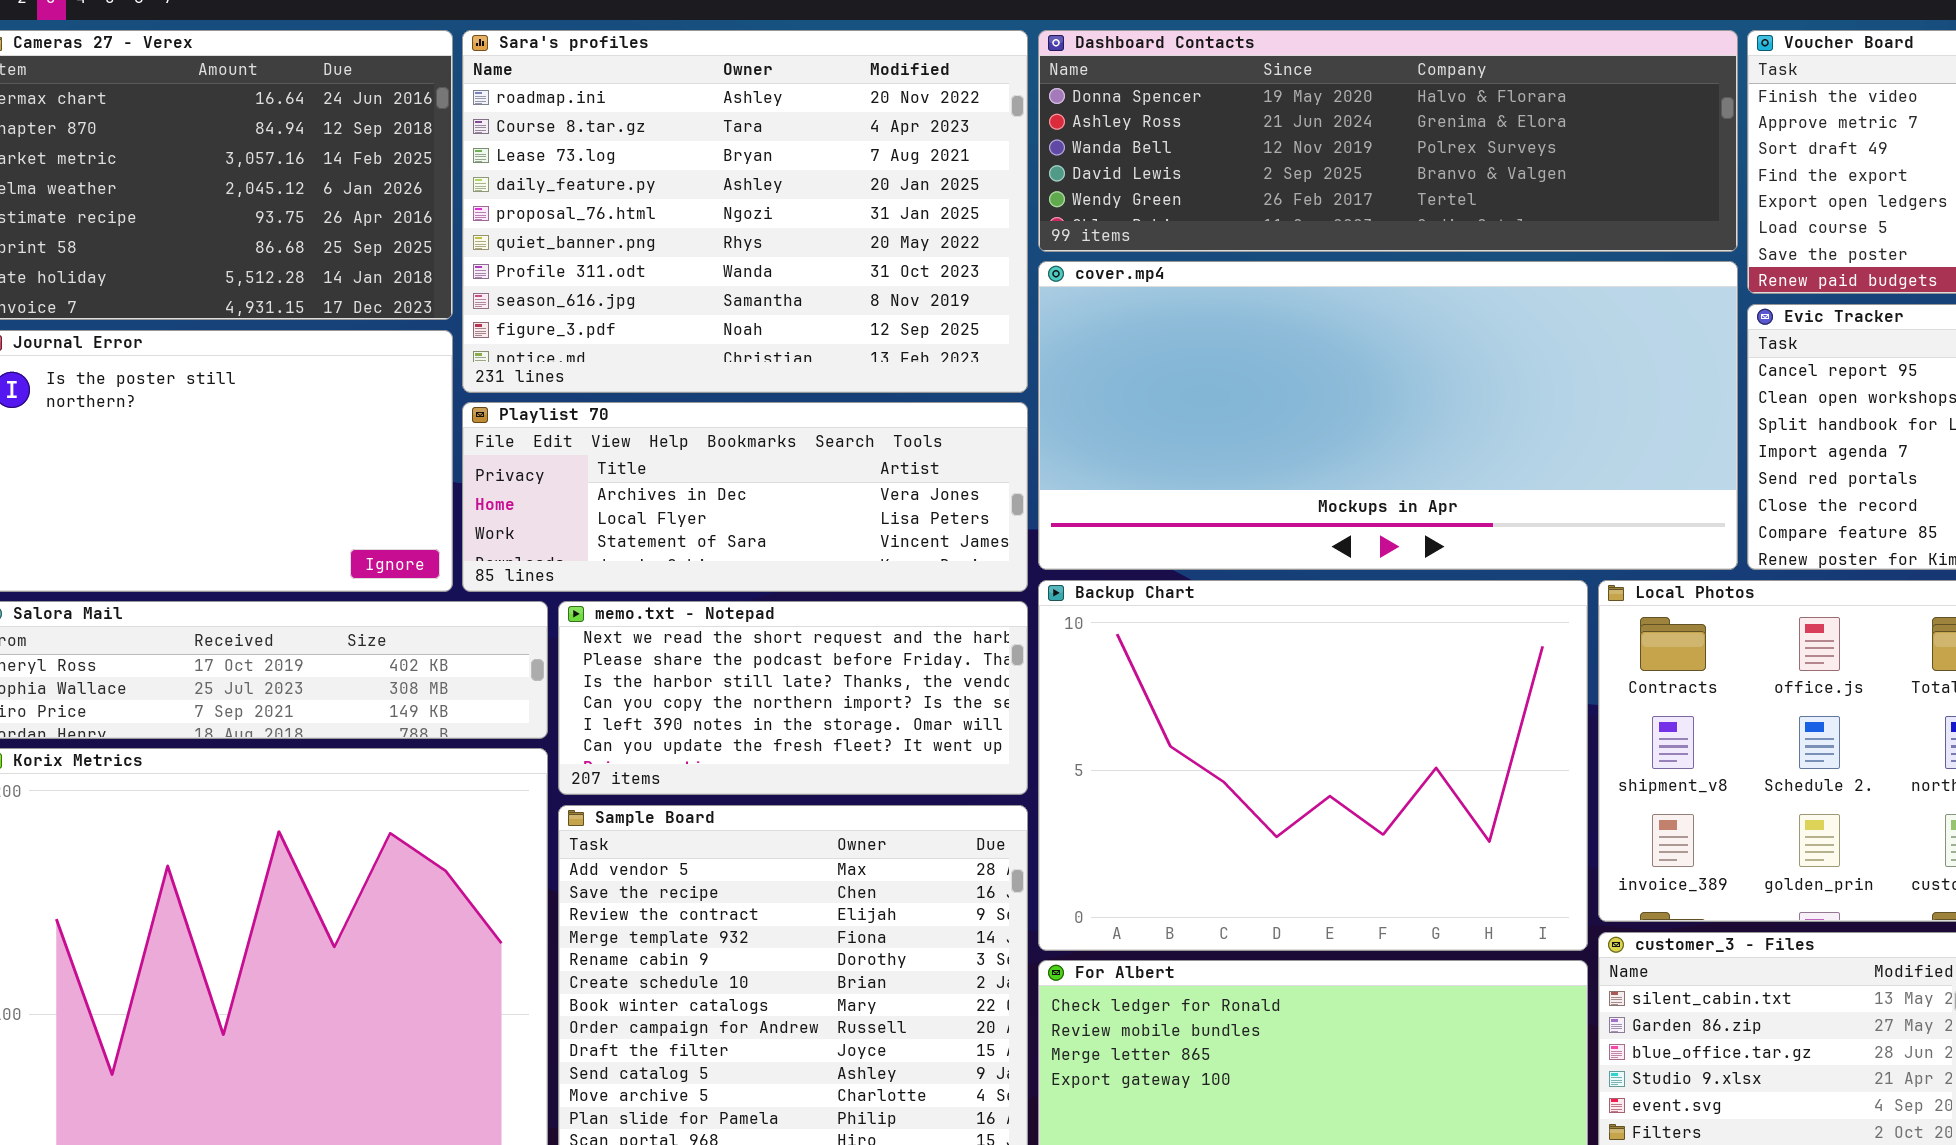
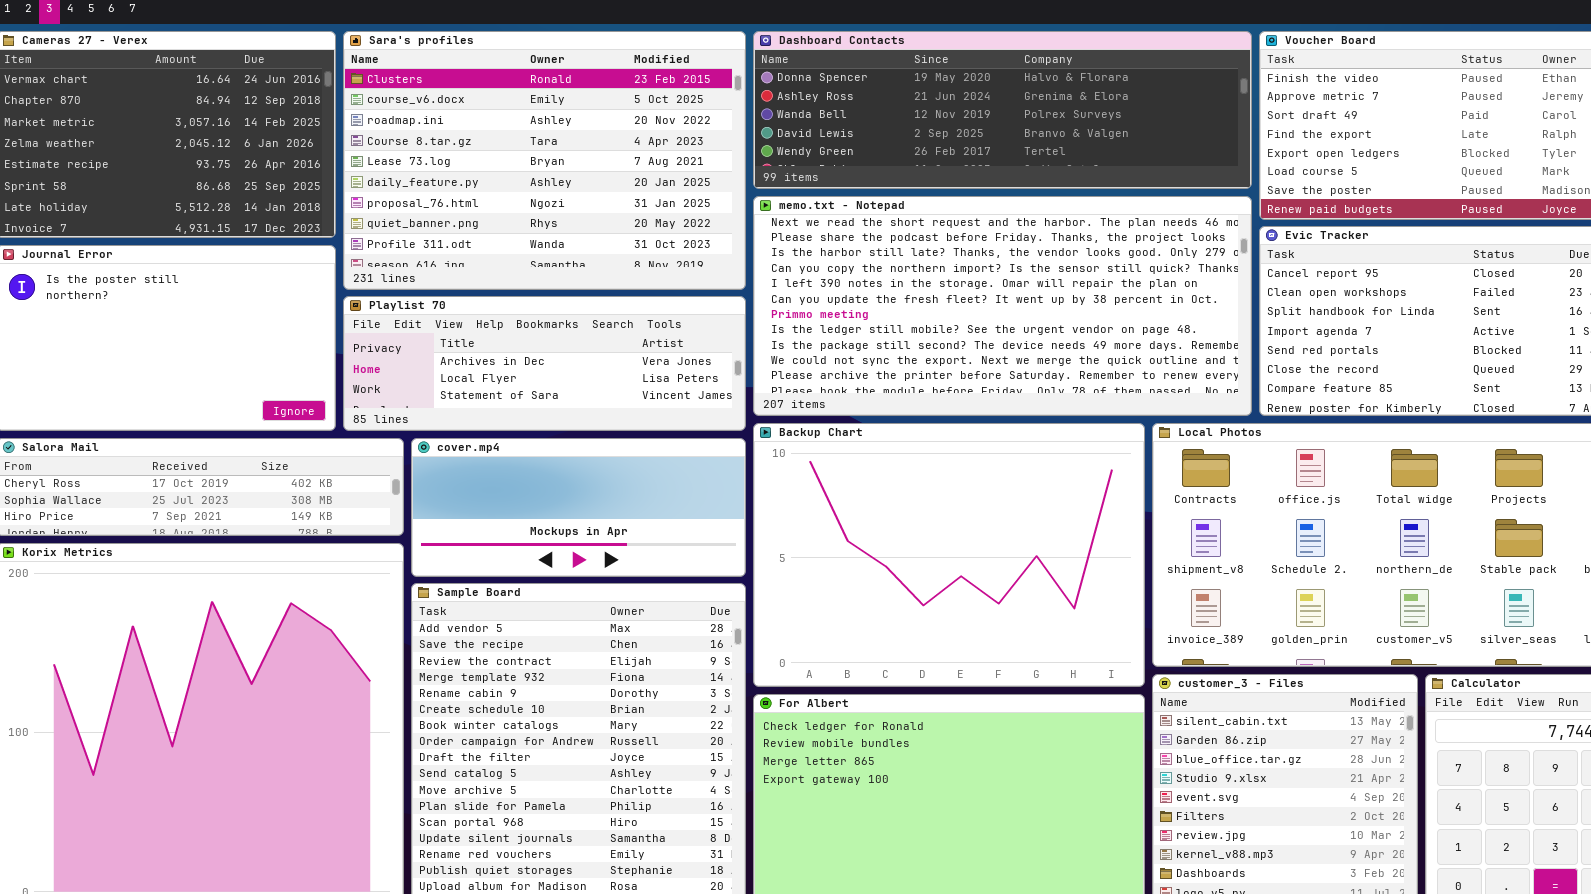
Sara's profiles: [462,30,1028,393] -> [343,31,746,290], scrolled up 2 rows
cover.mp4: [1038,261,1738,570] -> [411,438,746,577], moved, resized
memo.txt - Notepad: [558,601,1028,795] -> [753,196,1252,416], moved, resized

